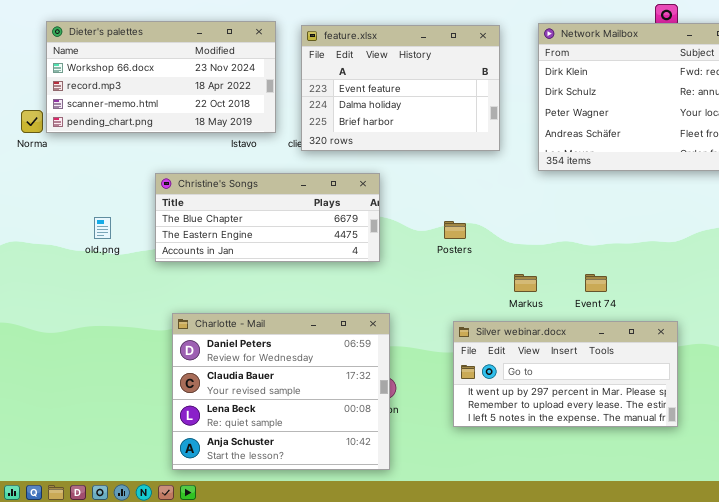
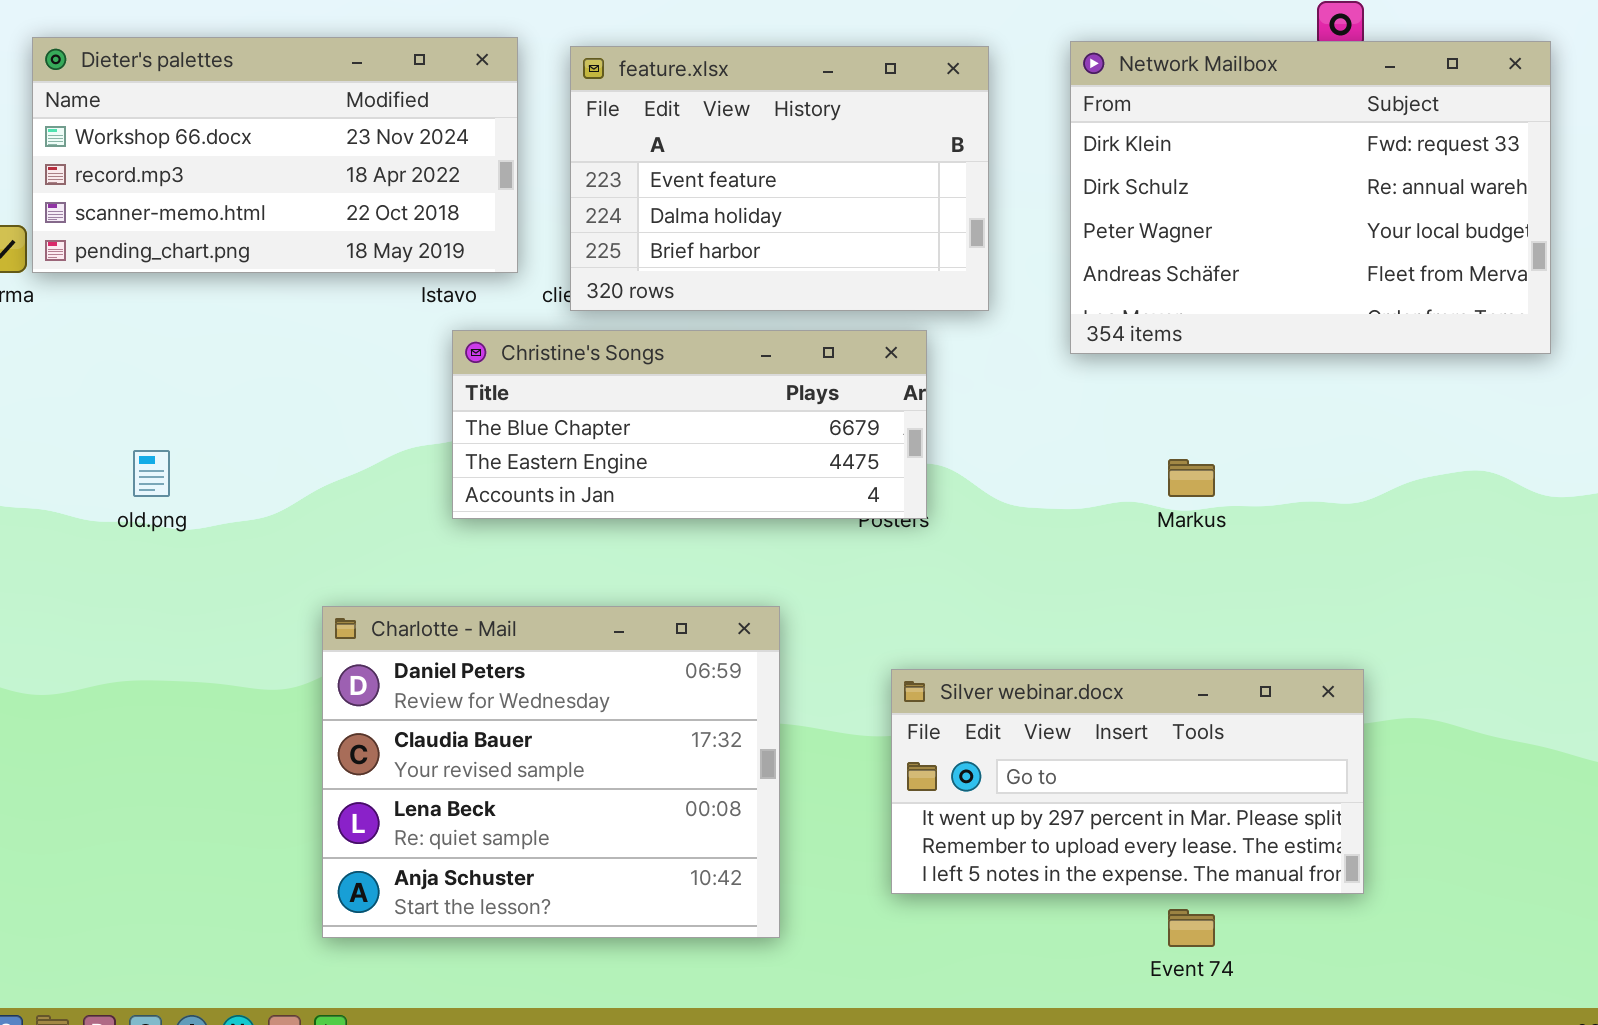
Christine's Songs: [155,173,380,262] -> [452,330,927,519], moved
Markus: [514,274,537,292] -> [1168,459,1215,497], moved
Event 74: [585,274,607,292] -> [1168,909,1215,947], moved
Charlotte - Mail: [172,313,390,470] -> [322,606,780,938], moved

